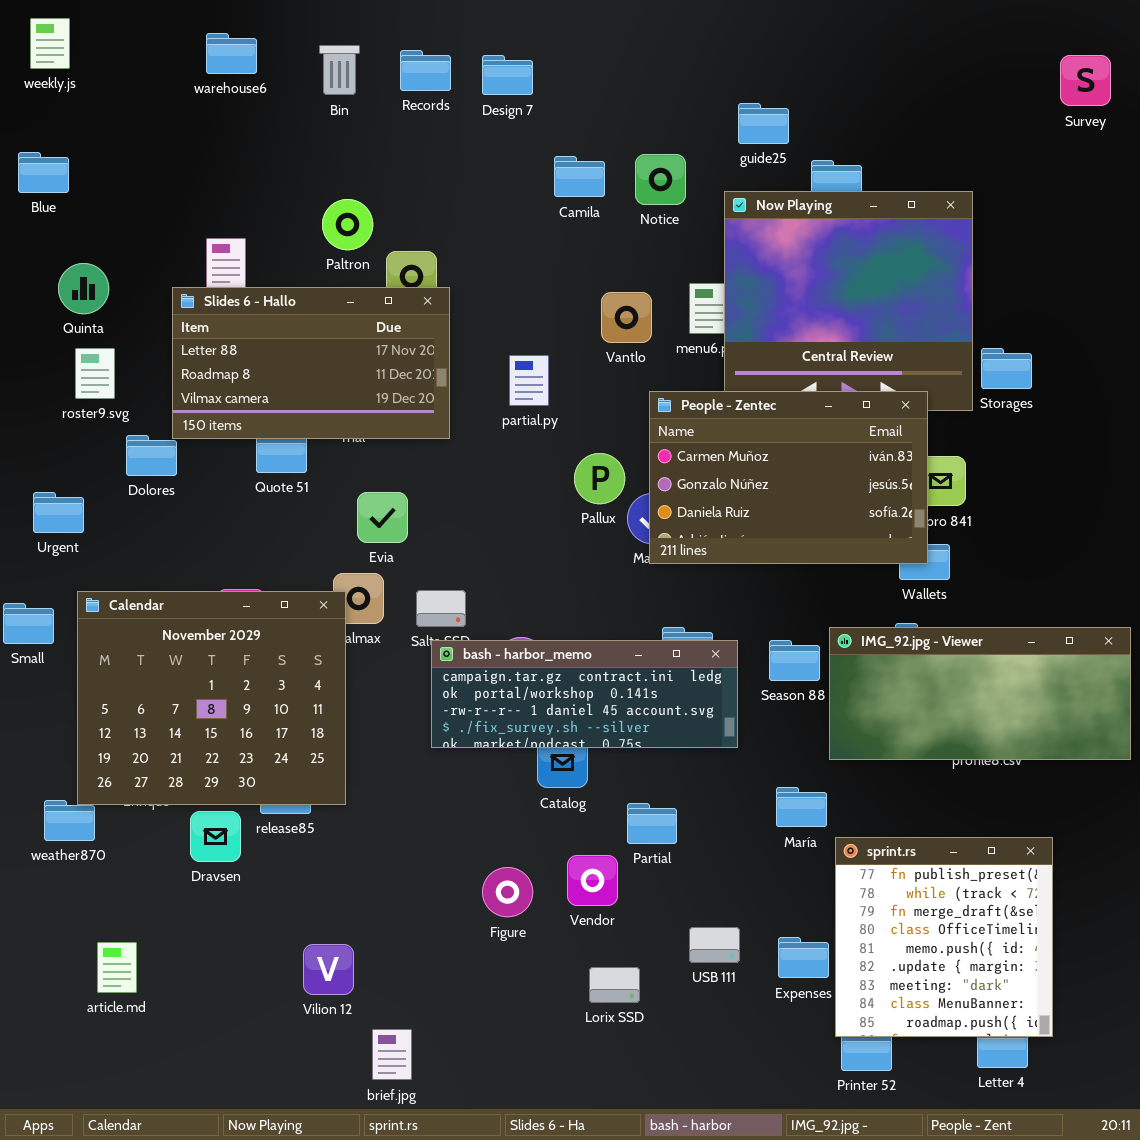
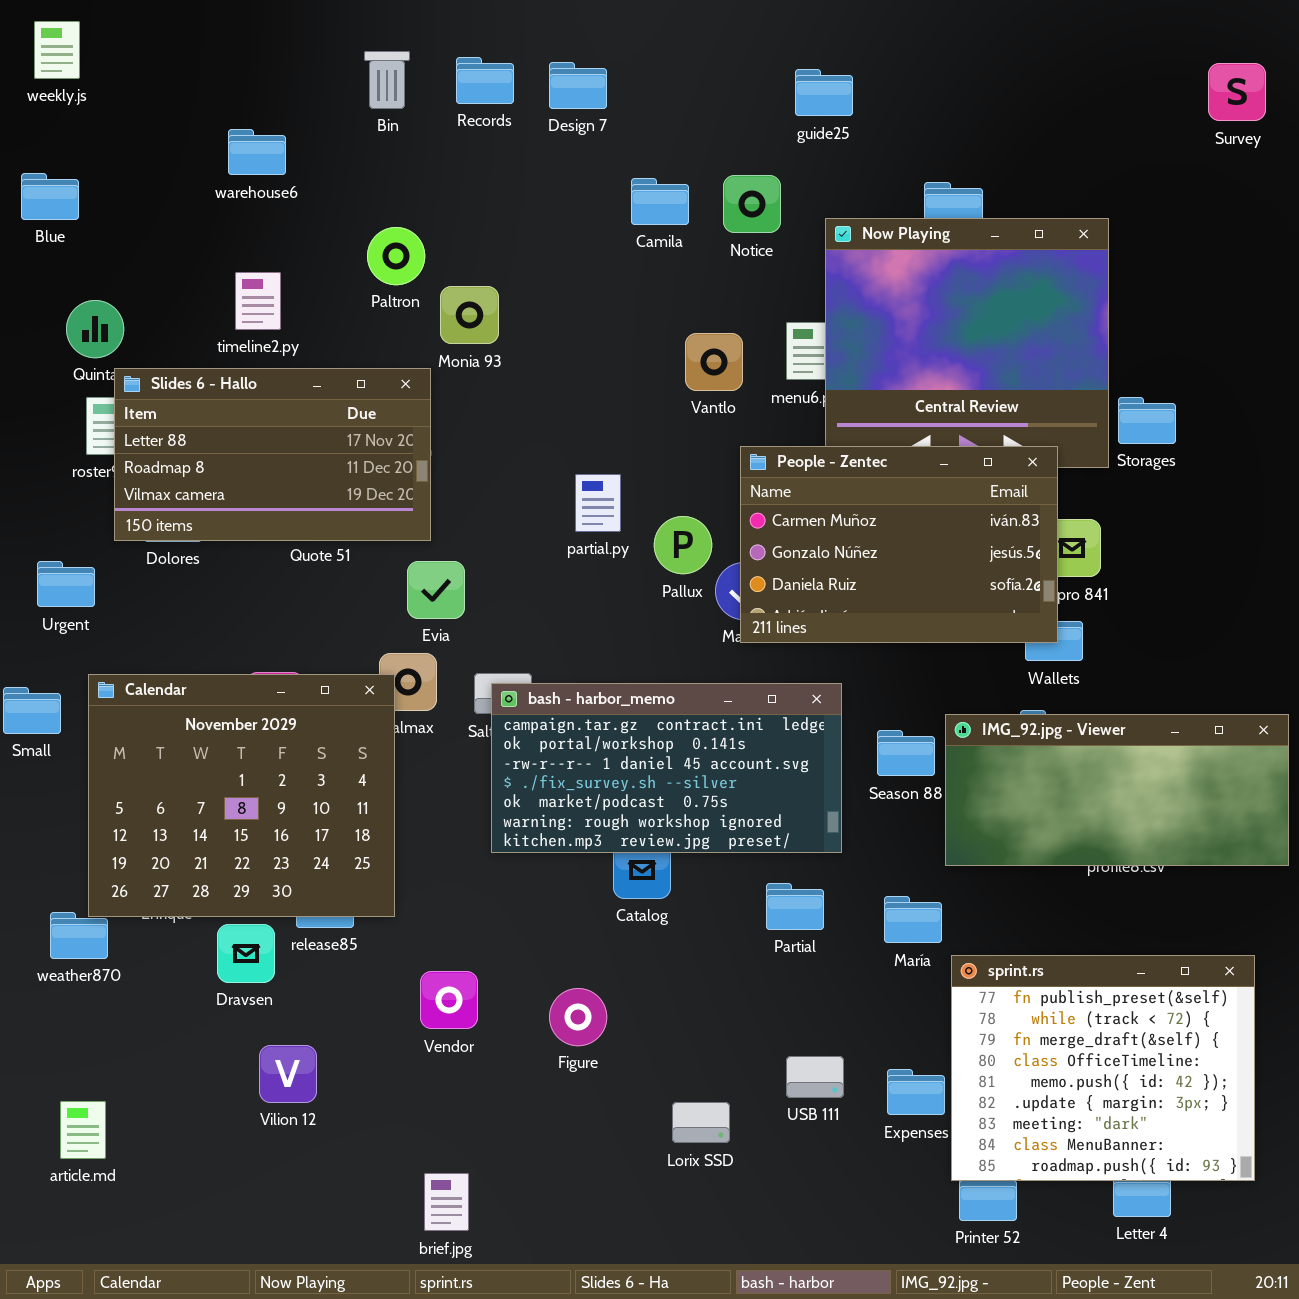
warehouse6: [206,33,257,74] -> [228,129,286,175], moved
guide25: [738,103,789,144] -> [795,69,853,116], moved
Slides 6 - Hallo: [172,287,450,439] -> [114,368,431,541], moved
partial.py: [509,355,549,406] -> [575,474,621,532], moved
bash - harbor_memo: [431,640,738,748] -> [491,683,842,853], resized
Partial: [627,803,677,844] -> [766,883,824,930], moved
sprint.rs: [835,837,1053,1037] -> [951,955,1255,1181], resized
Vendor: [567,855,618,906] -> [420,971,478,1029], moved
article.md: [97,942,137,993] -> [60,1101,106,1159], moved
Vilion 12: [303,944,354,995] -> [259,1045,317,1103], moved

